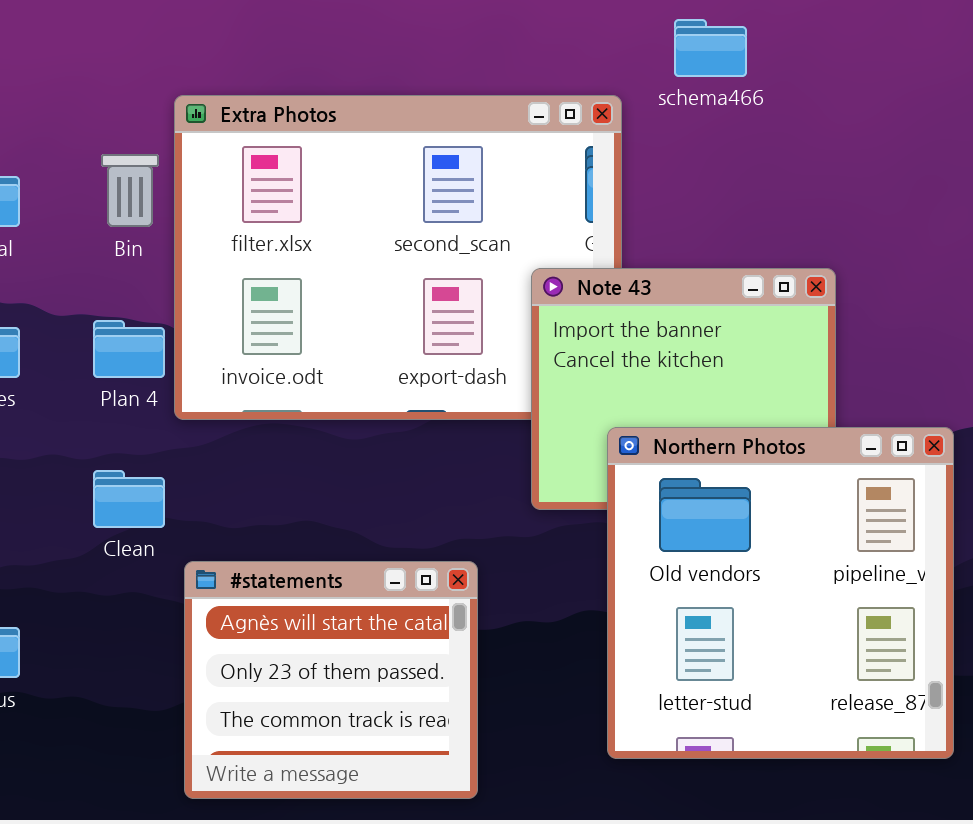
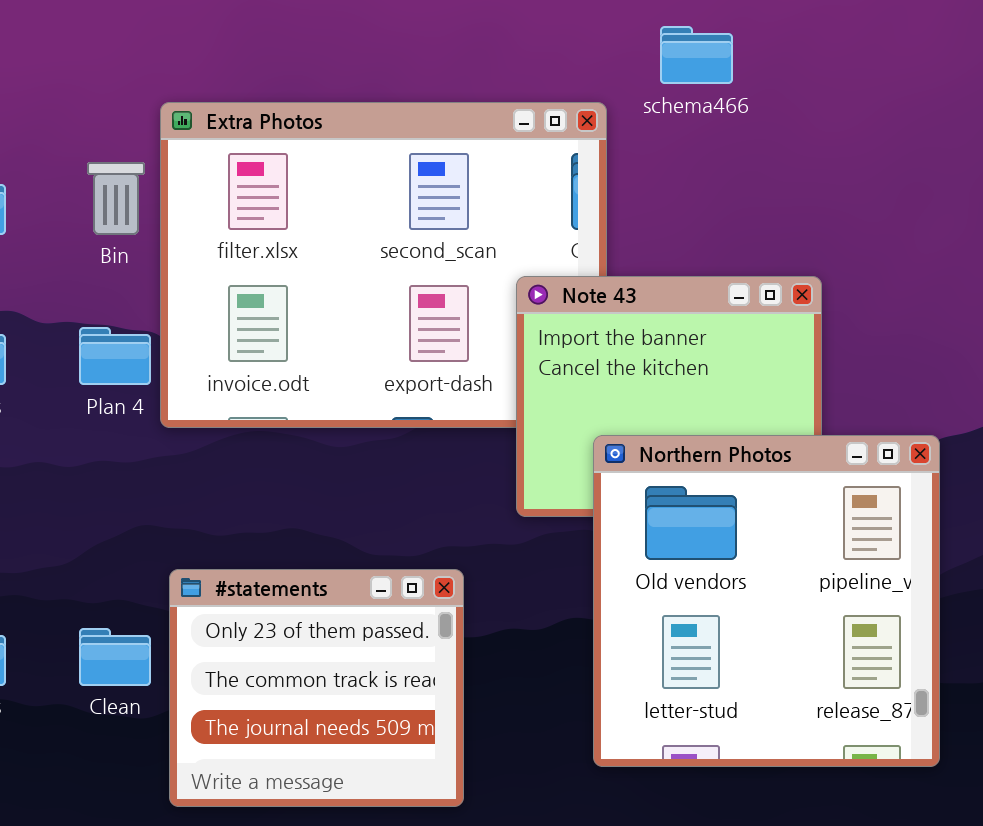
Clean: [93,470,165,528] -> [79,628,151,686], moved
#statements: [184,561,478,799] -> [169,569,464,807], scrolled down 1 row

